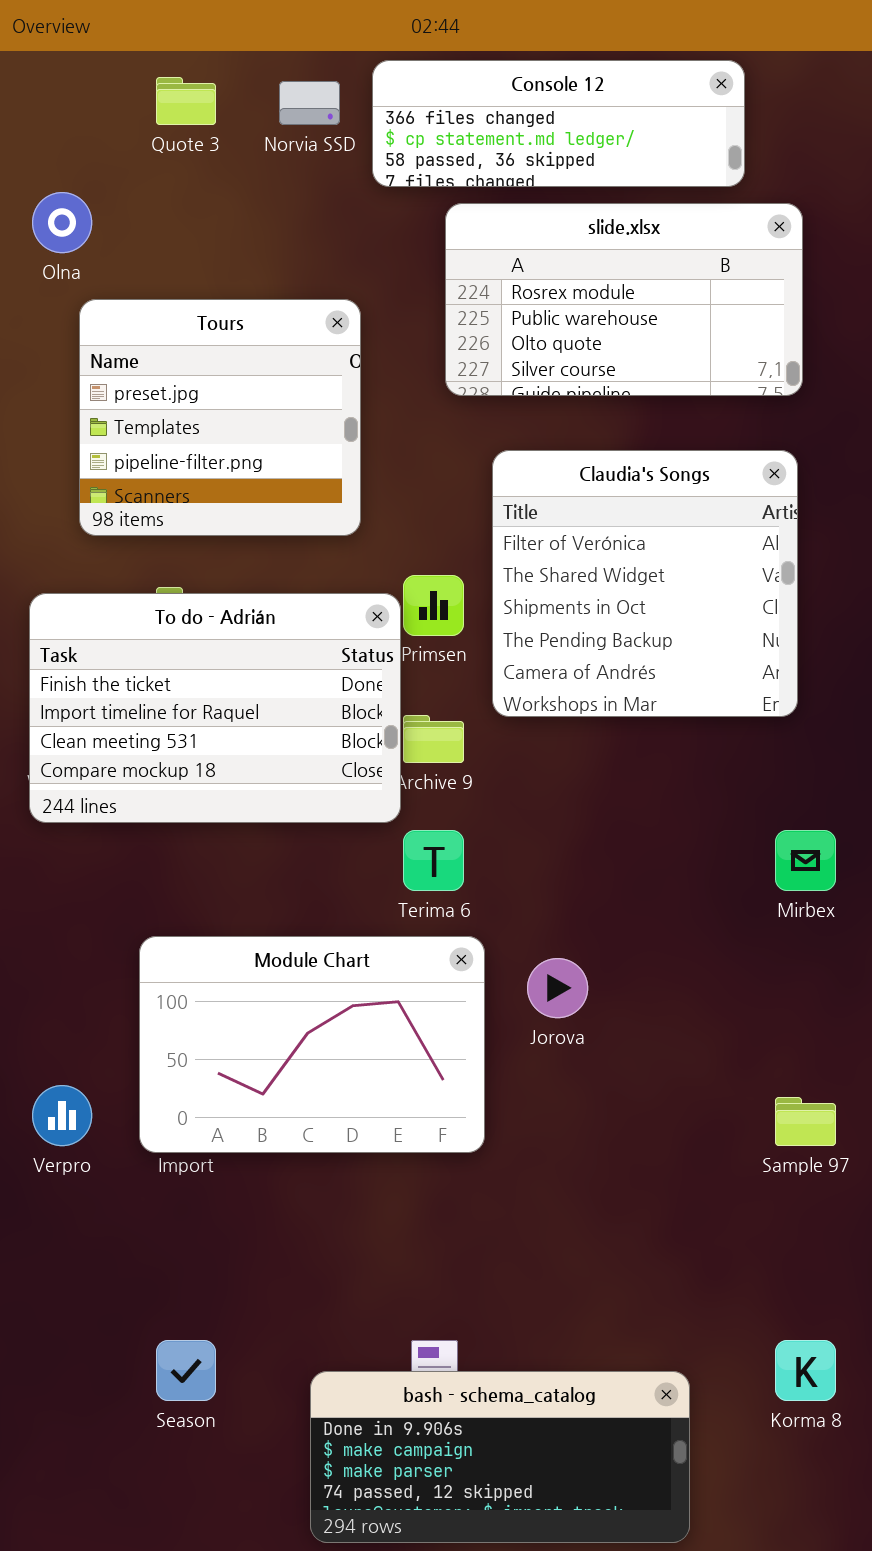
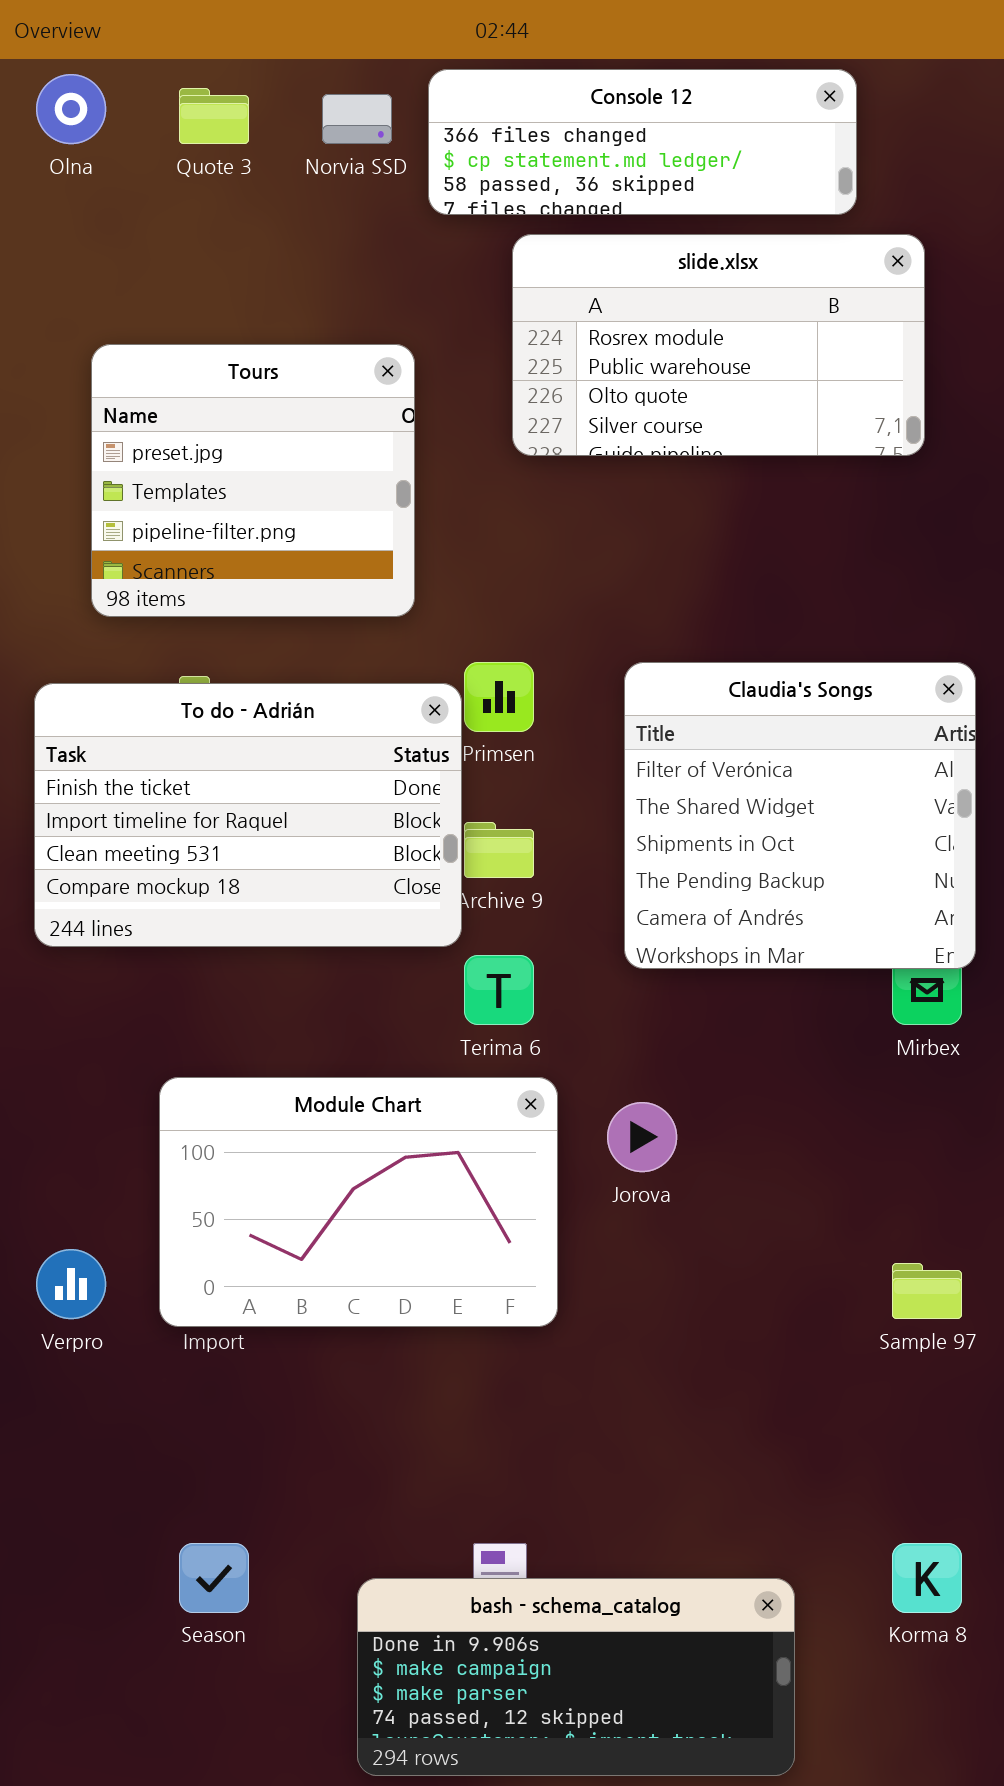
Olna: [32,192,92,253] -> [36,74,106,144], moved
Claudia's Songs: [492,450,798,717] -> [624,662,976,969], moved

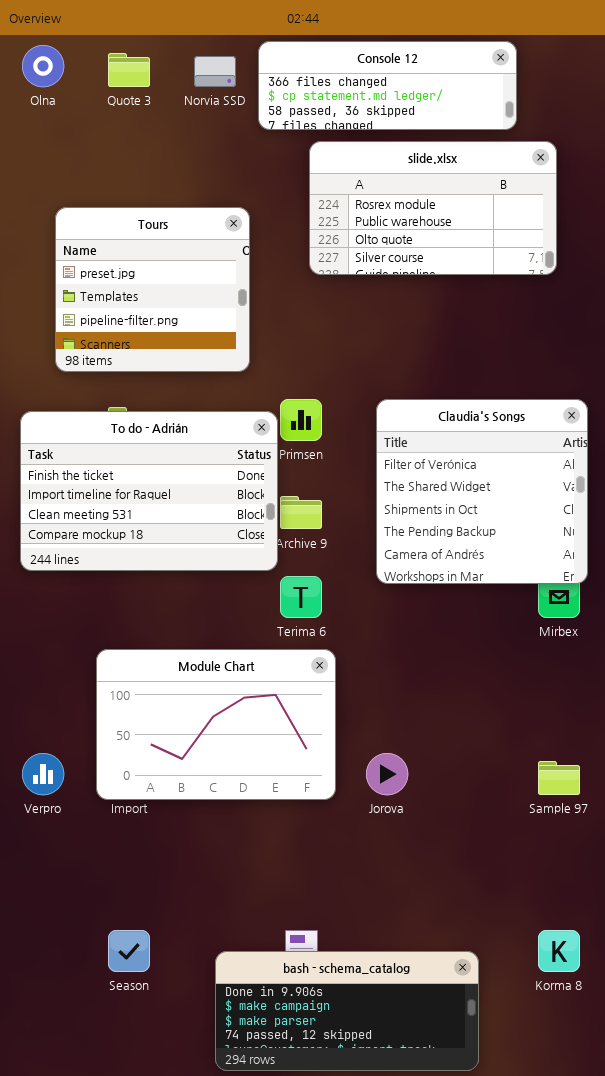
Jorova: [607,1102,677,1172] -> [366,753,408,795], moved

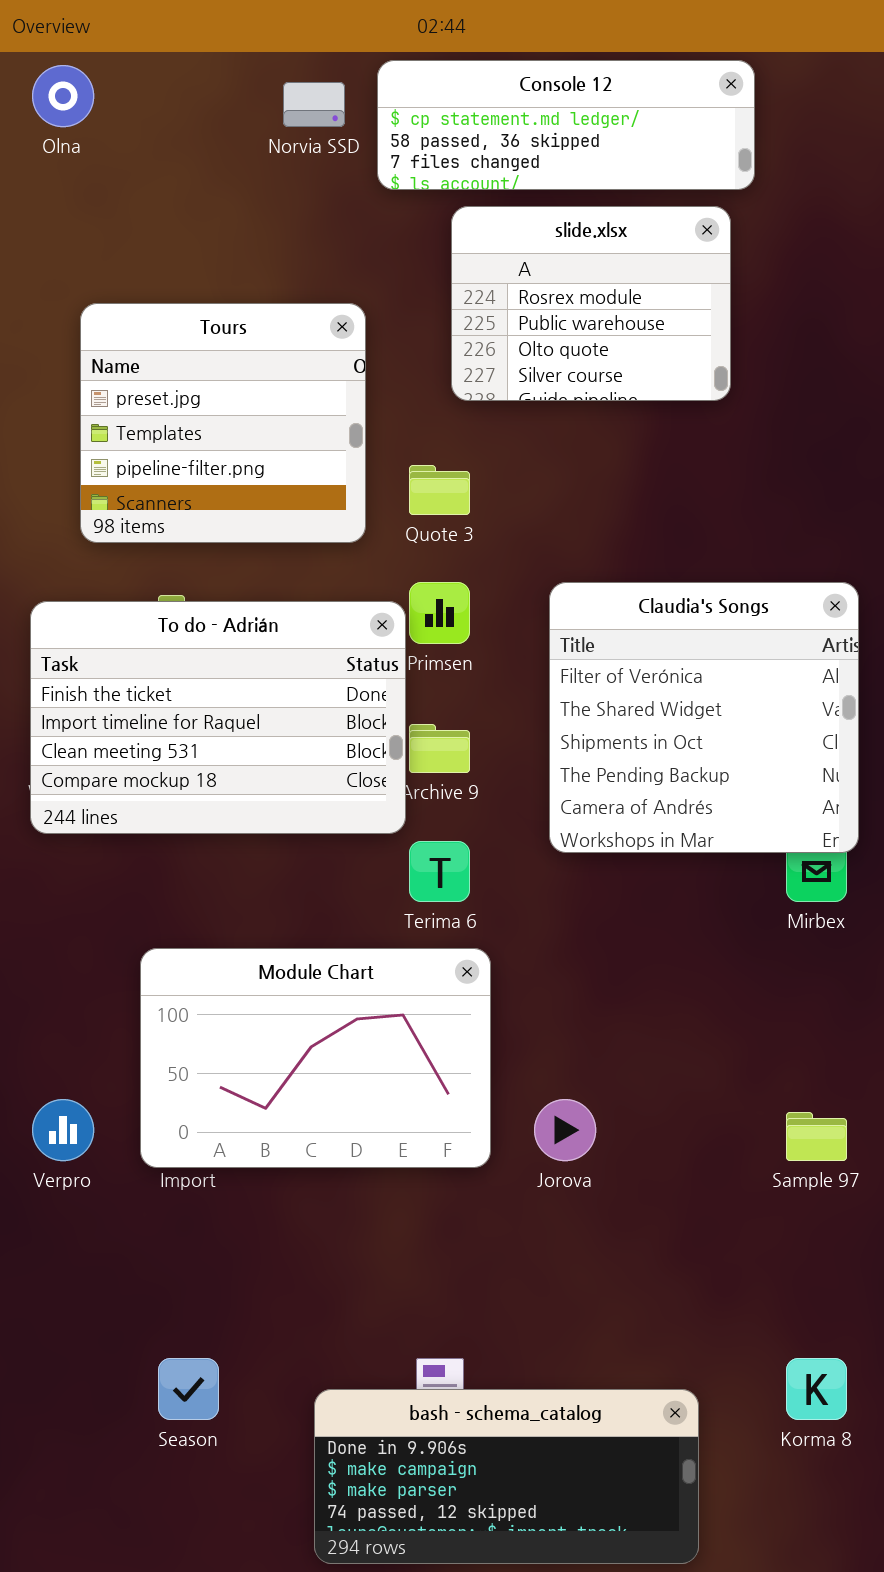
Console 12: [258,41,517,130] -> [377,60,755,190], scrolled down 1 row
Quote 3: [108,53,150,87] -> [409,465,470,515], moved
slide.xlsx: [309,141,557,275] -> [451,206,731,401], resized

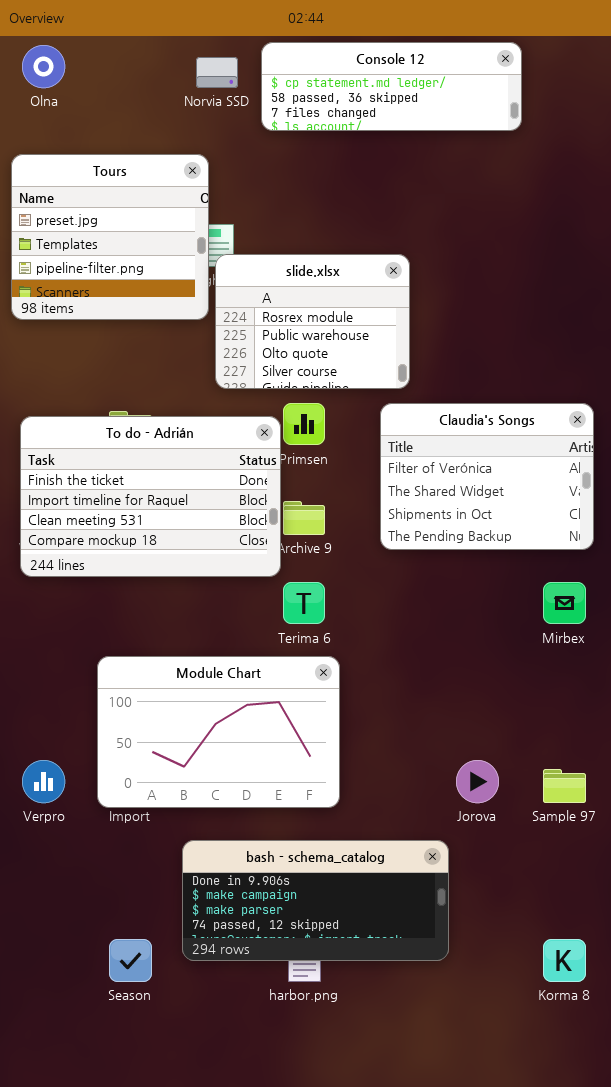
slide.xlsx: [451,206,731,401] -> [215,254,410,389], moved
Tours: [80,303,366,543] -> [11,154,209,320], moved
Claudia's Songs: [549,582,859,853] -> [380,403,594,550], resized
Jorova: [534,1099,596,1161] -> [456,760,499,803], moved
bash - schema_catalog: [314,1389,699,1564] -> [182,840,449,961], moved

